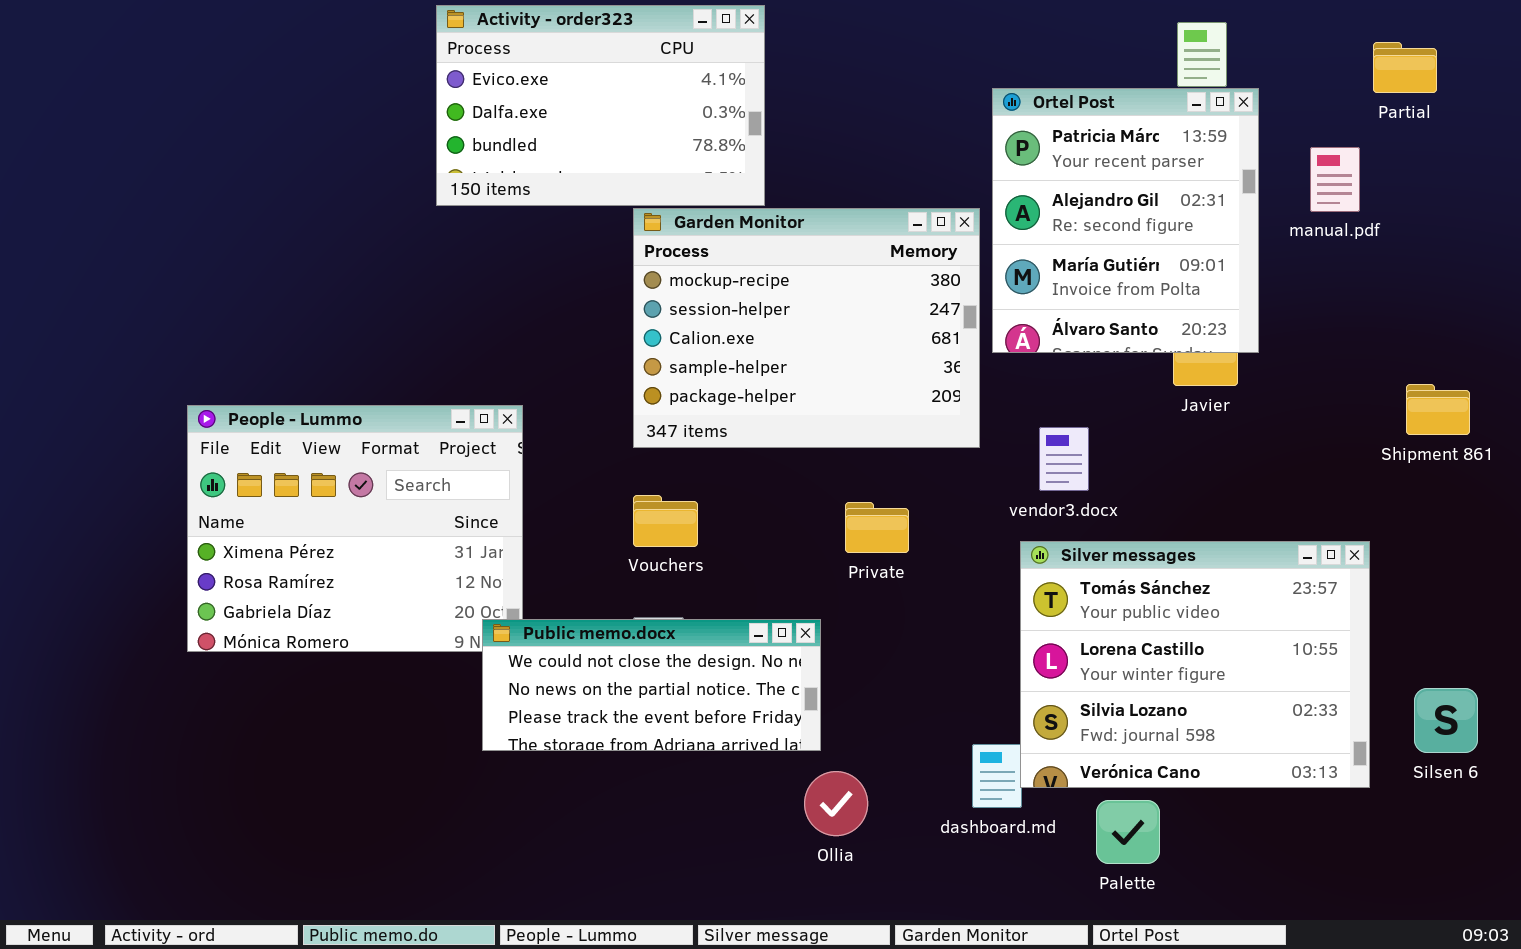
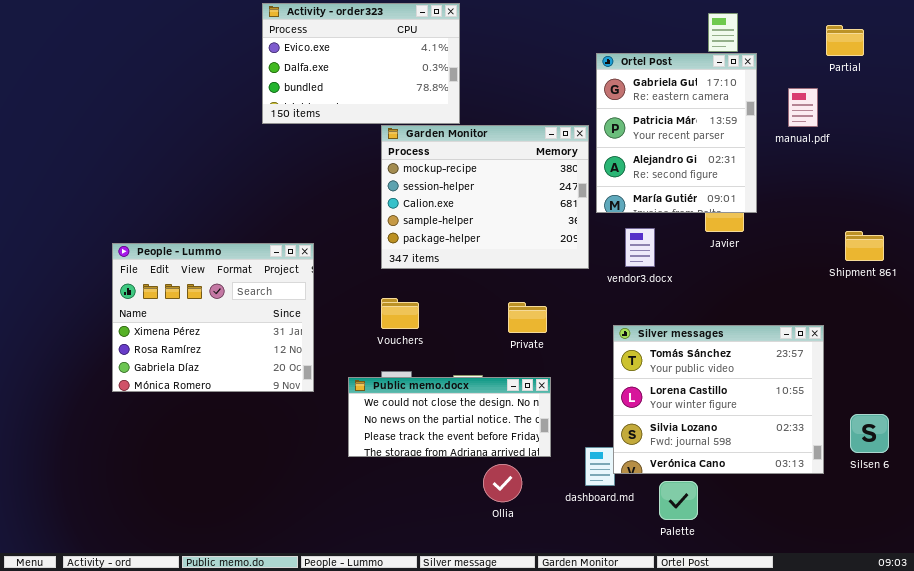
Ortel Post: [992,88,1259,353] -> [596,53,757,213], scrolled up 1 row
vendor3.docx: [1039,427,1089,491] -> [625,228,655,267], moved
Public memo.docx: [482,619,821,751] -> [348,377,551,457], moved

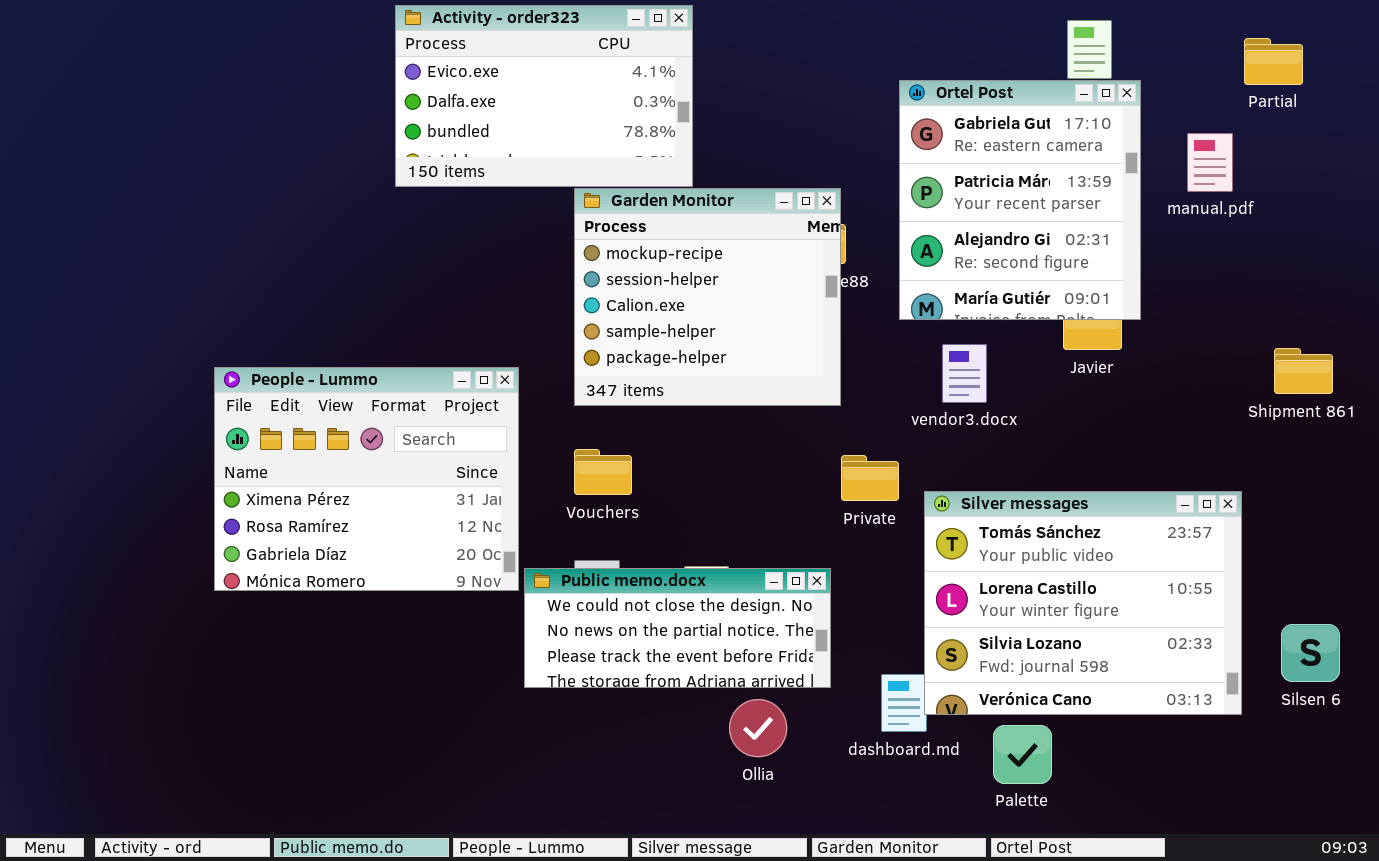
Garden Monitor: [381,125,589,269] -> [574,188,841,406], resized
People - Lummo: [112,243,314,392] -> [214,367,519,591], moved
Private: [508,302,547,333] -> [841,455,899,501], moved

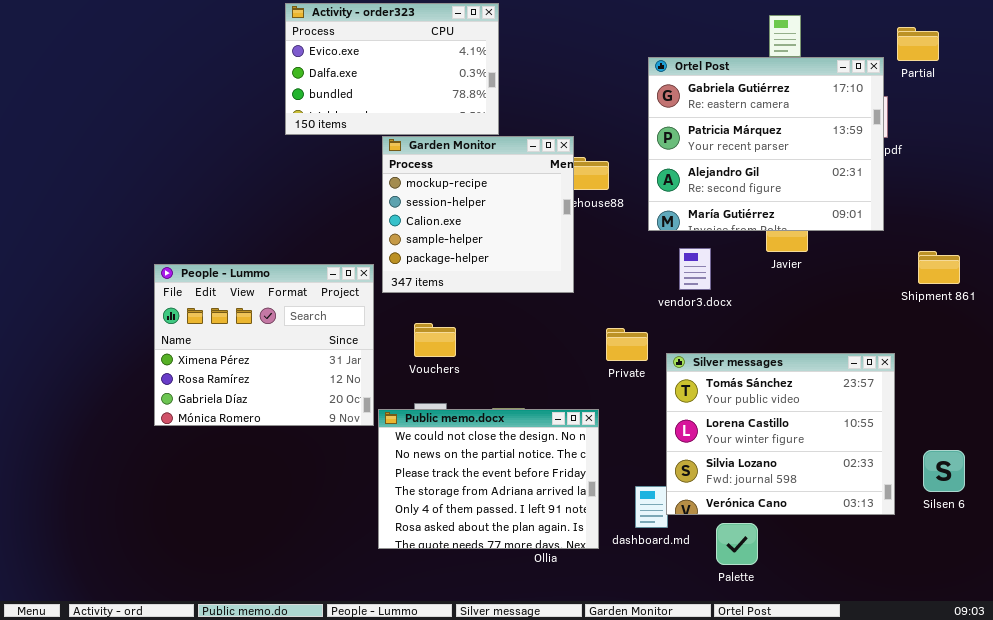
Ortel Post: [899,80,1141,320] -> [648,57,884,231], resized
Garden Monitor: [574,188,841,406] -> [382,136,574,293], moved
Public memo.docx: [524,568,831,688] -> [378,409,599,549], resized

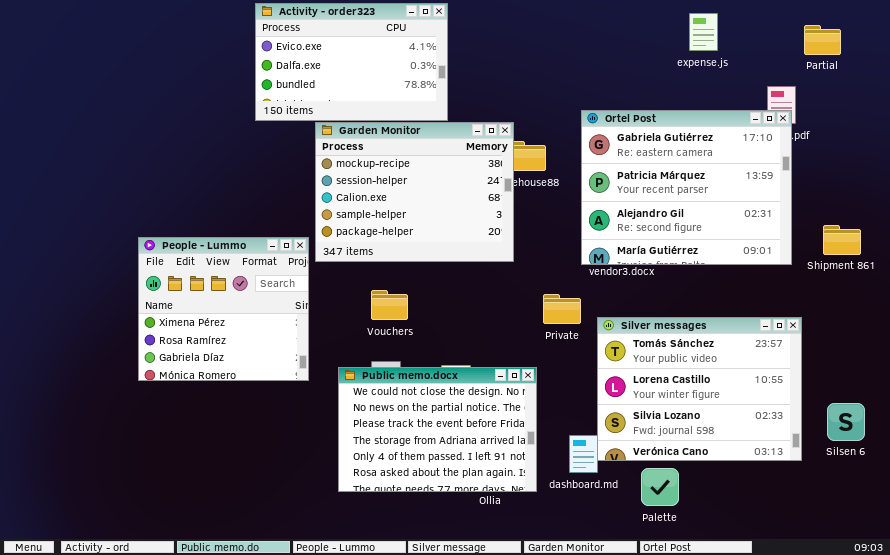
Ortel Post: [648,57,884,231] -> [581,110,792,265], moved
Garden Monitor: [382,136,574,293] -> [315,122,514,262], resized
People - Lummo: [154,264,374,426] -> [138,237,309,381], resized

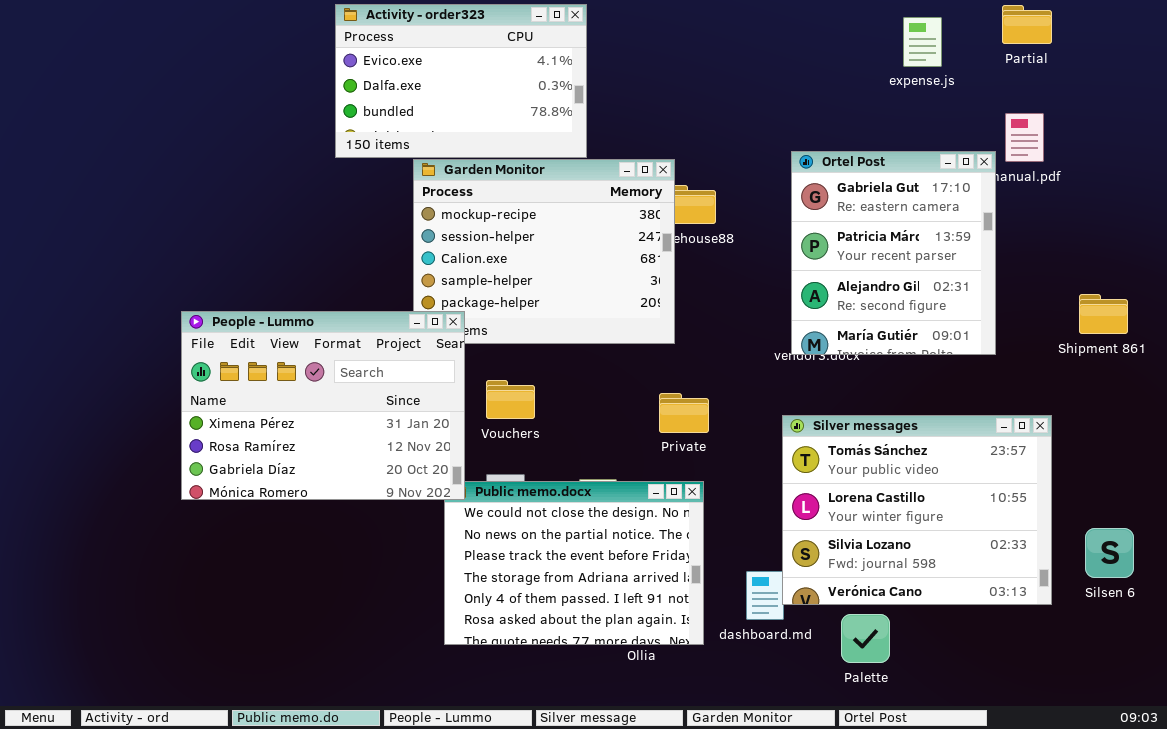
Partial: [804,25,841,55] -> [1002,5,1052,44], moved
Ortel Post: [581,110,792,265] -> [791,151,996,355], moved, resized
People - Lummo: [138,237,309,381] -> [181,311,465,500], resized
Private: [543,294,581,324] -> [659,393,709,433], moved

